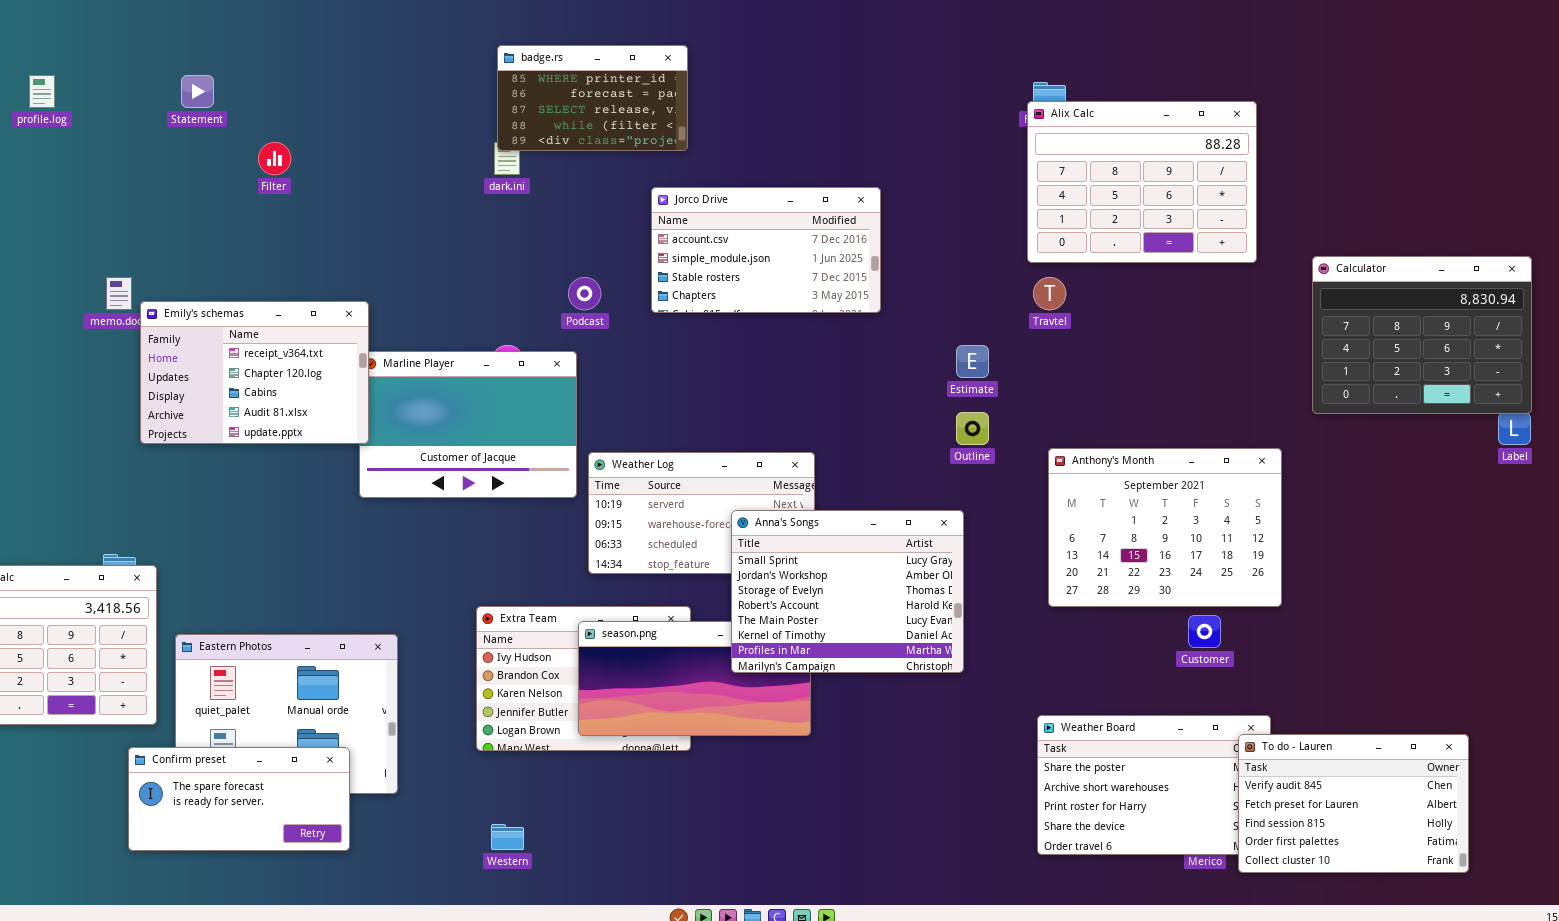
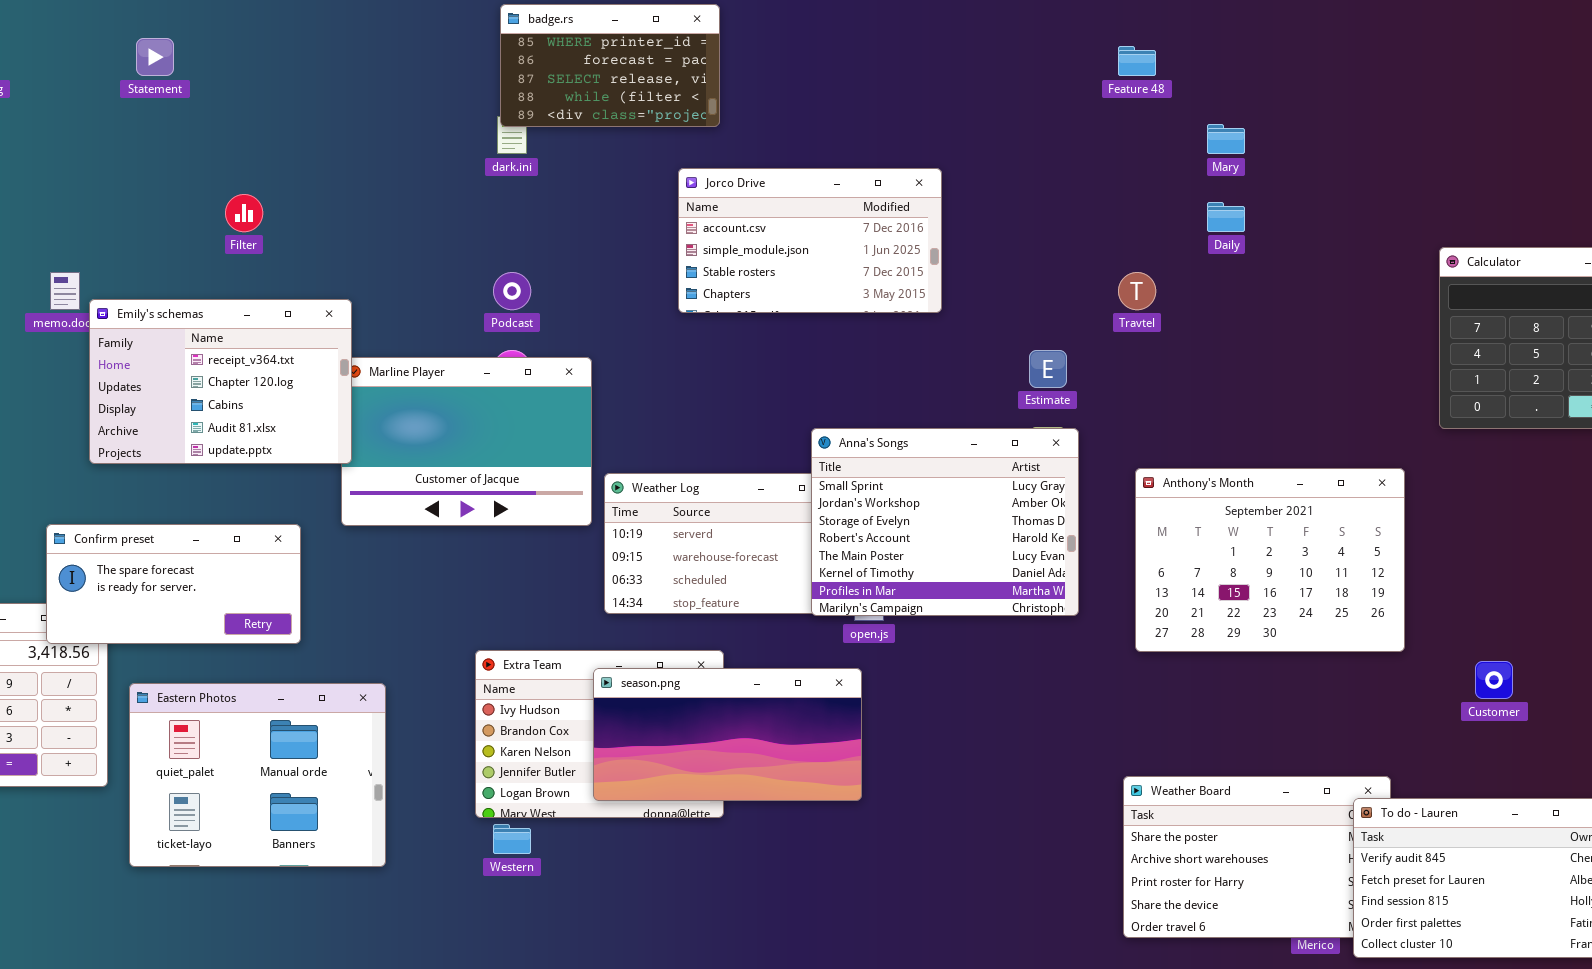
Alix Calc: [1027,101,1257,263] -> none, closed
Filter: [258,142,291,175] -> [225,194,263,232], moved
Podcast: [568,277,601,310] -> [493,272,531,310], moved
Anna's Songs: [731,510,964,673] -> [811,428,1079,616], moved
Customer: [1188,615,1221,648] -> [1475,661,1513,699], moved
Confirm preset: [128,747,350,851] -> [46,524,301,644], moved
Western: [491,824,524,850] -> [493,824,531,854], moved

